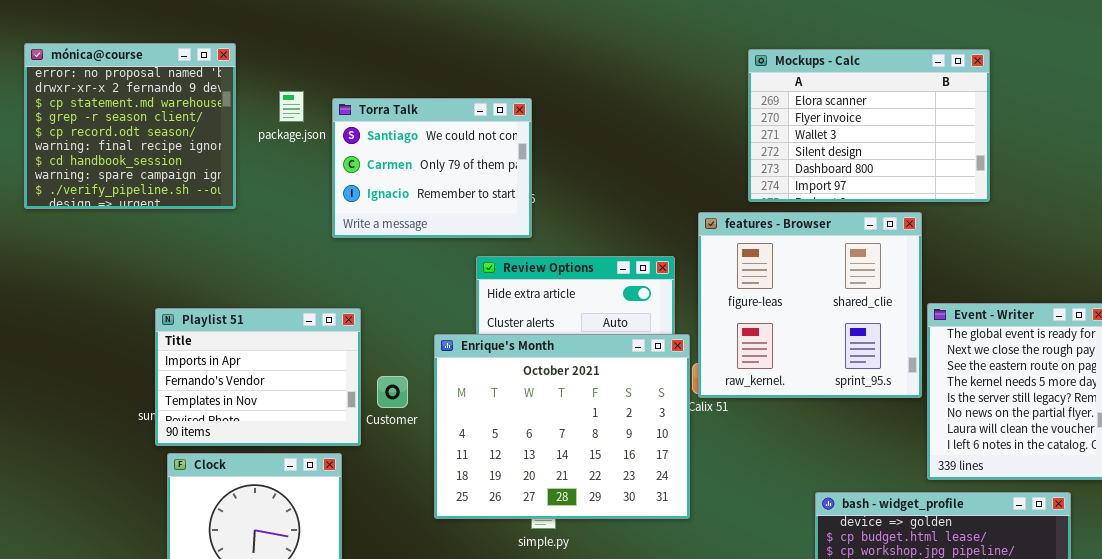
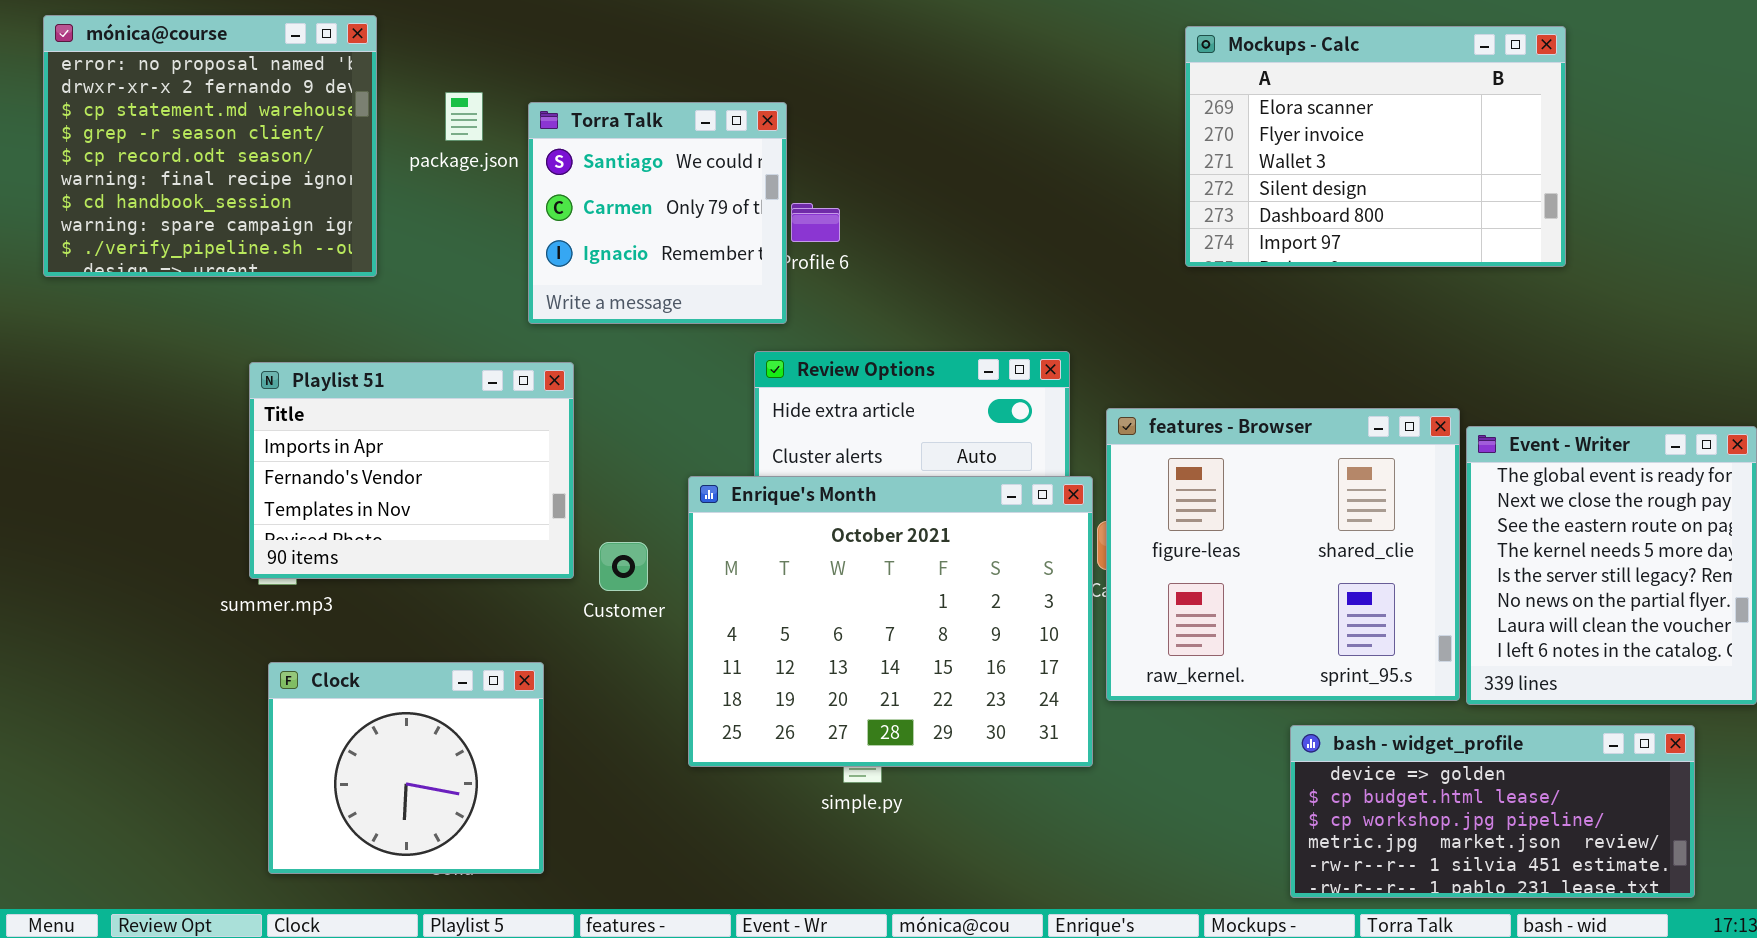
Torra Talk: [332,98,532,238] -> [528,102,787,324], resized
features - Browser: [698,212,922,398] -> [1106,408,1460,701], moved
Playlist 51: [155,308,361,446] -> [249,362,574,579], moved

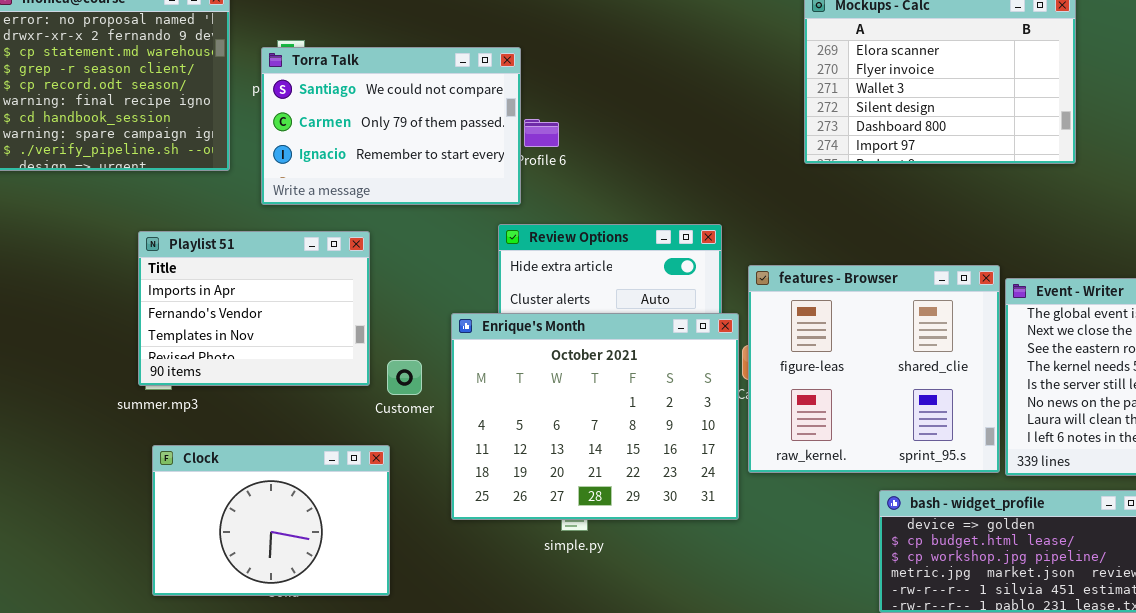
Torra Talk: [528,102,787,324] -> [261,47,521,205], resized
Clock: [268,662,544,874] -> [152,445,390,596], resized

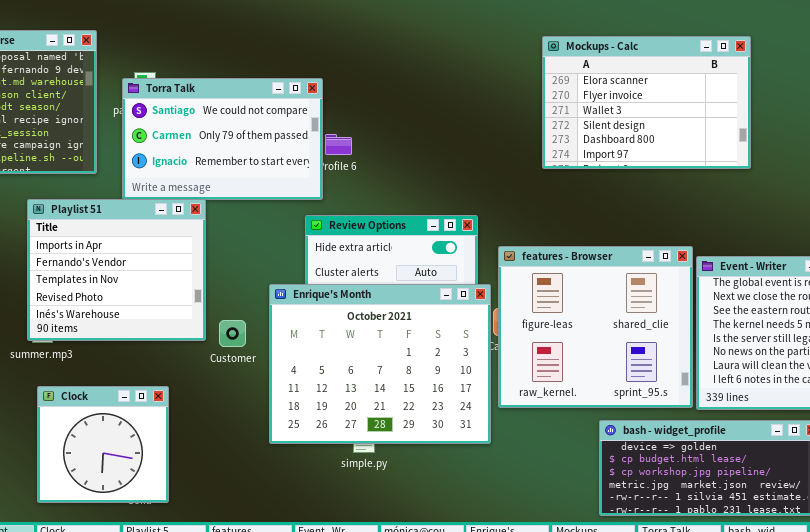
Playlist 51: [138,231,370,386] -> [27,199,206,341], resized
Clock: [152,445,390,596] -> [37,386,169,503], resized

